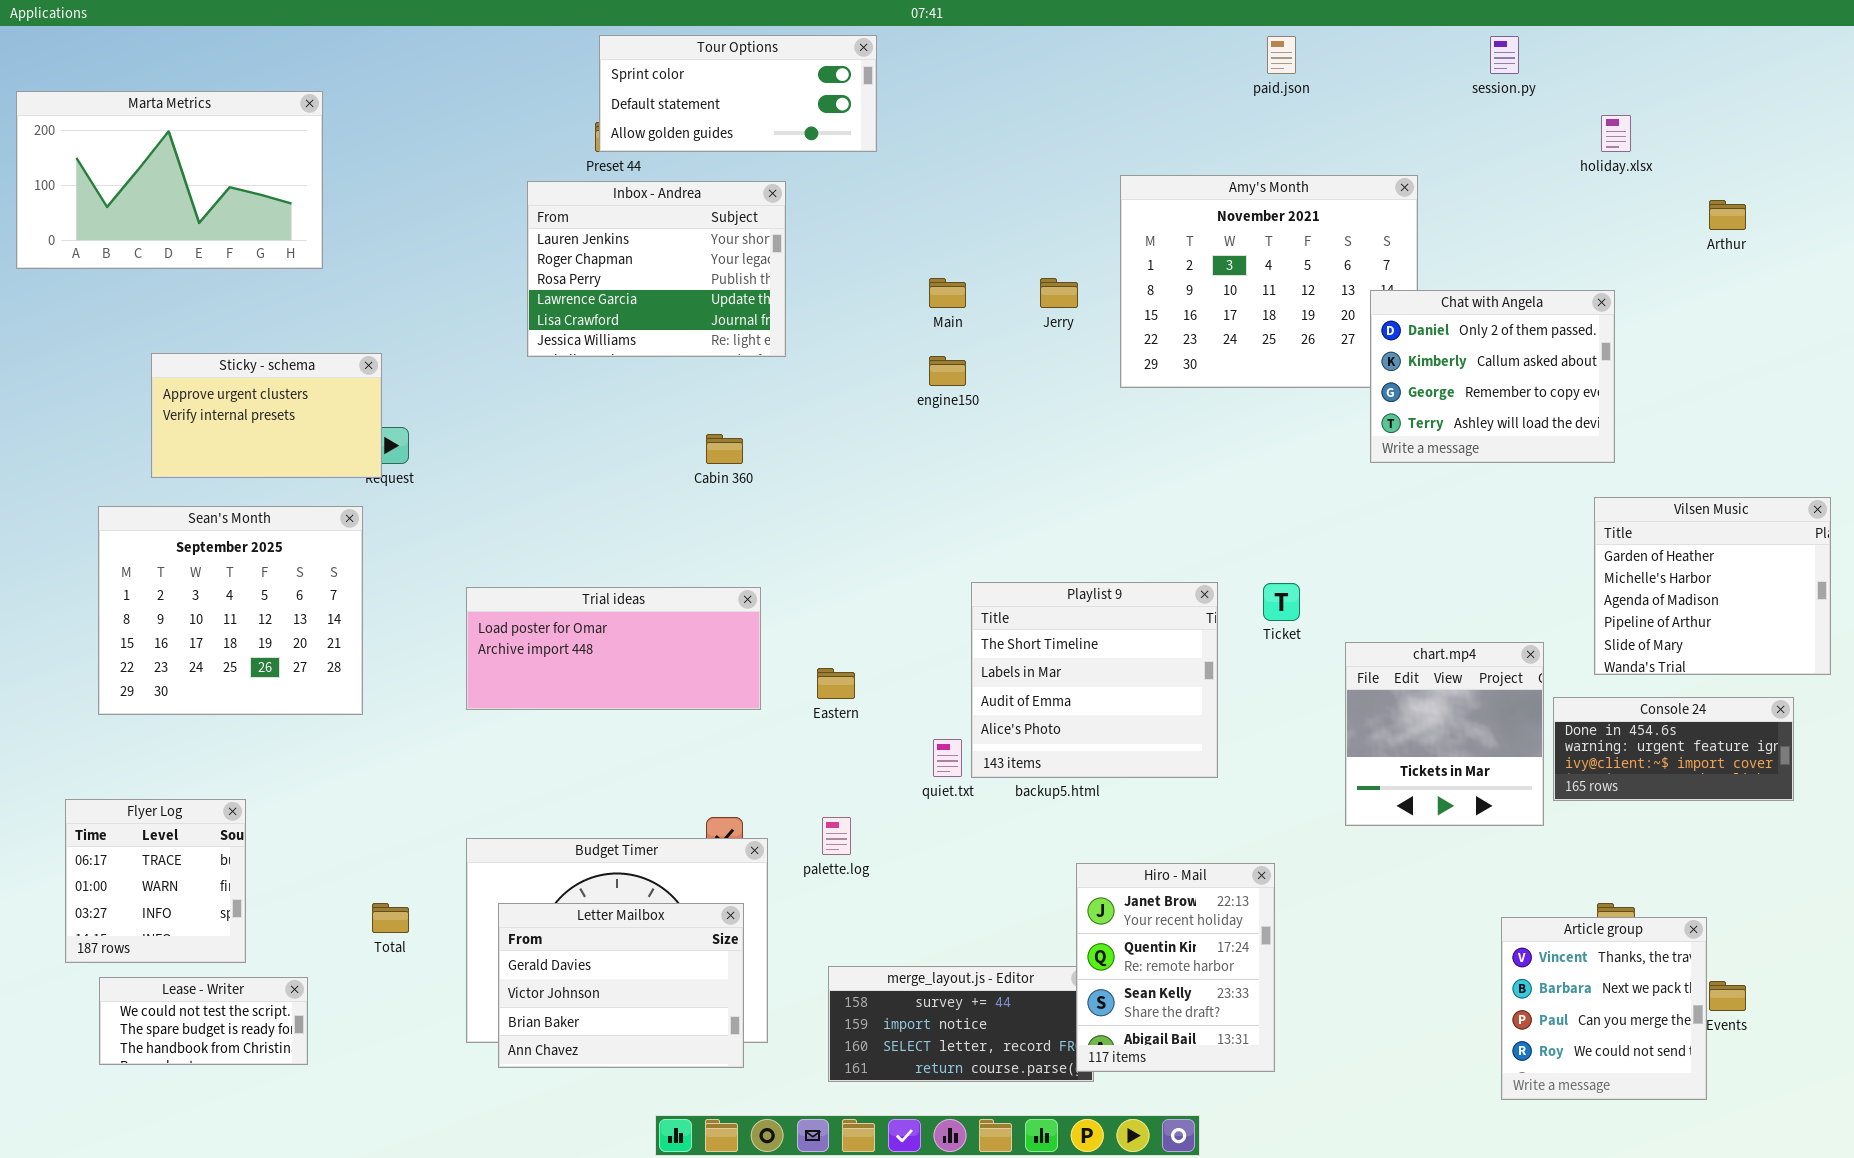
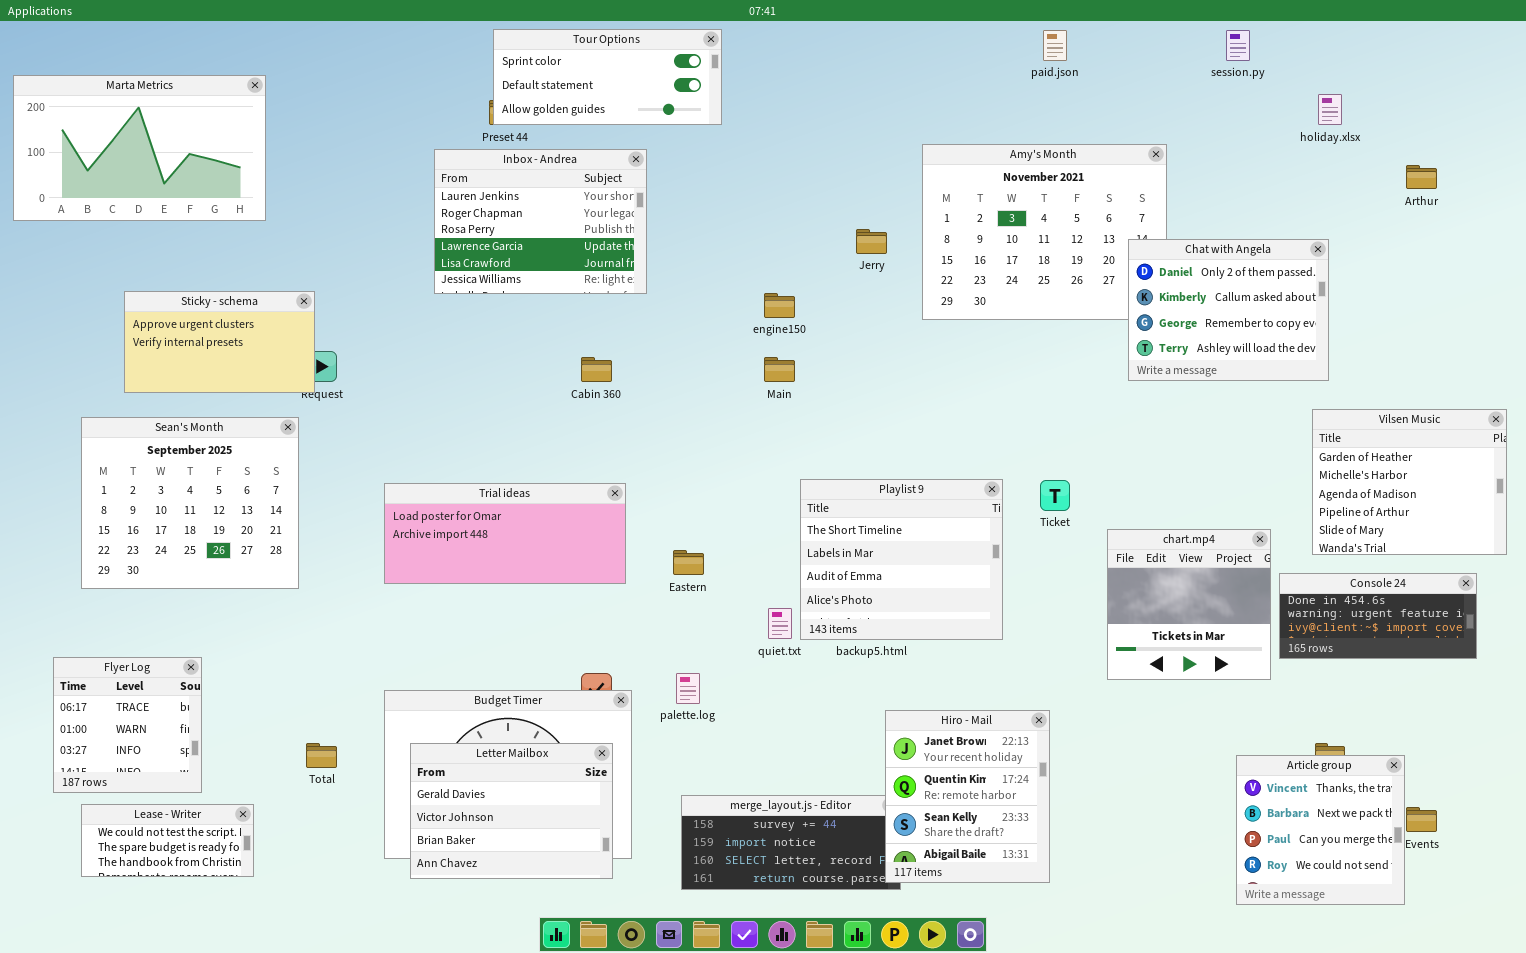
Main: [929,278,966,308] -> [764,357,795,382], moved

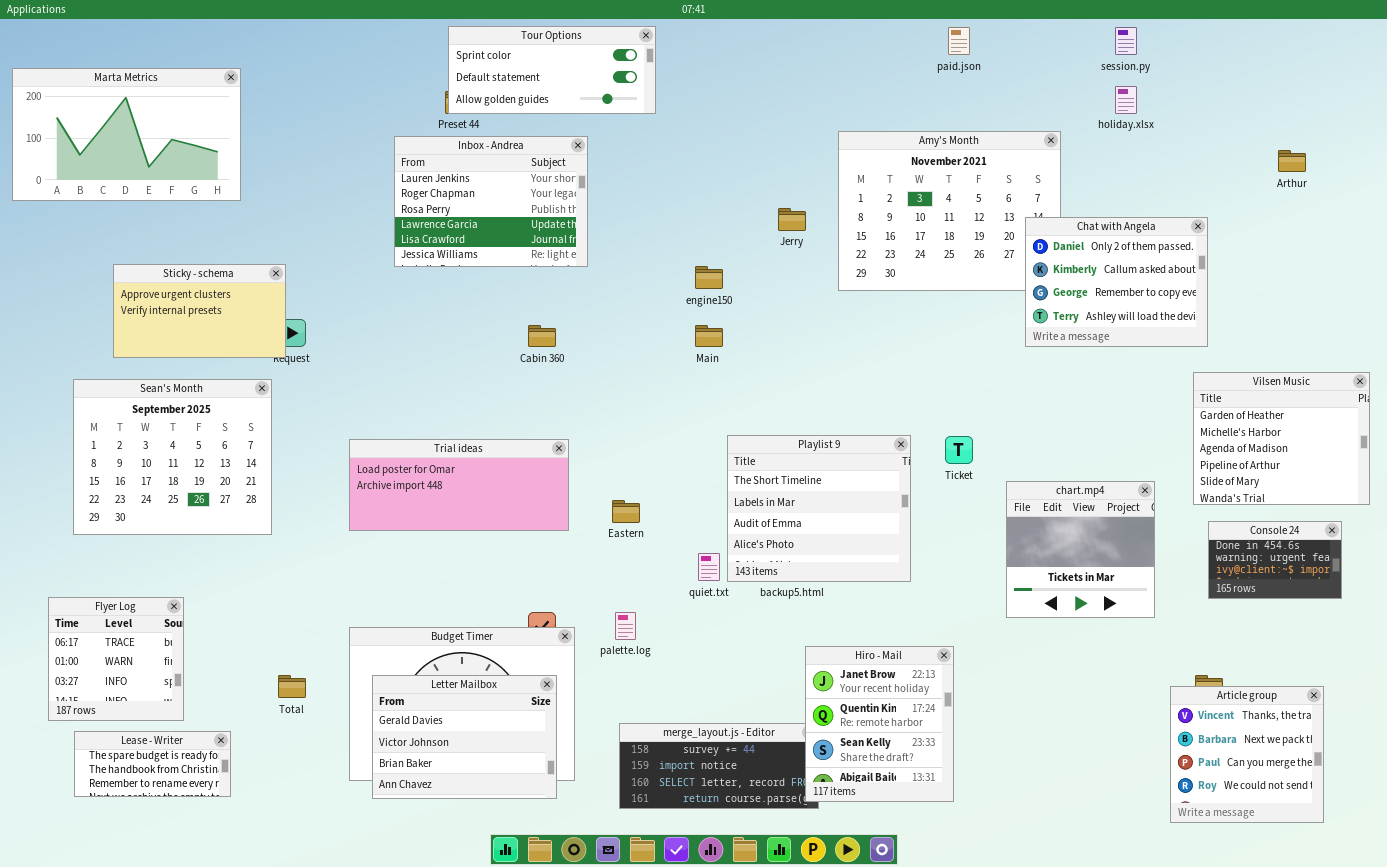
holiday.xlsx: [1318,94,1342,125] -> [1115,86,1137,114], moved
Console 24: [1279,573,1477,659] -> [1208,521,1342,599], resized
Article group: [1236,755,1405,905] -> [1170,686,1324,823], moved
Lease - Writer: [81,804,254,877] -> [74,731,231,797], scrolled down 1 row

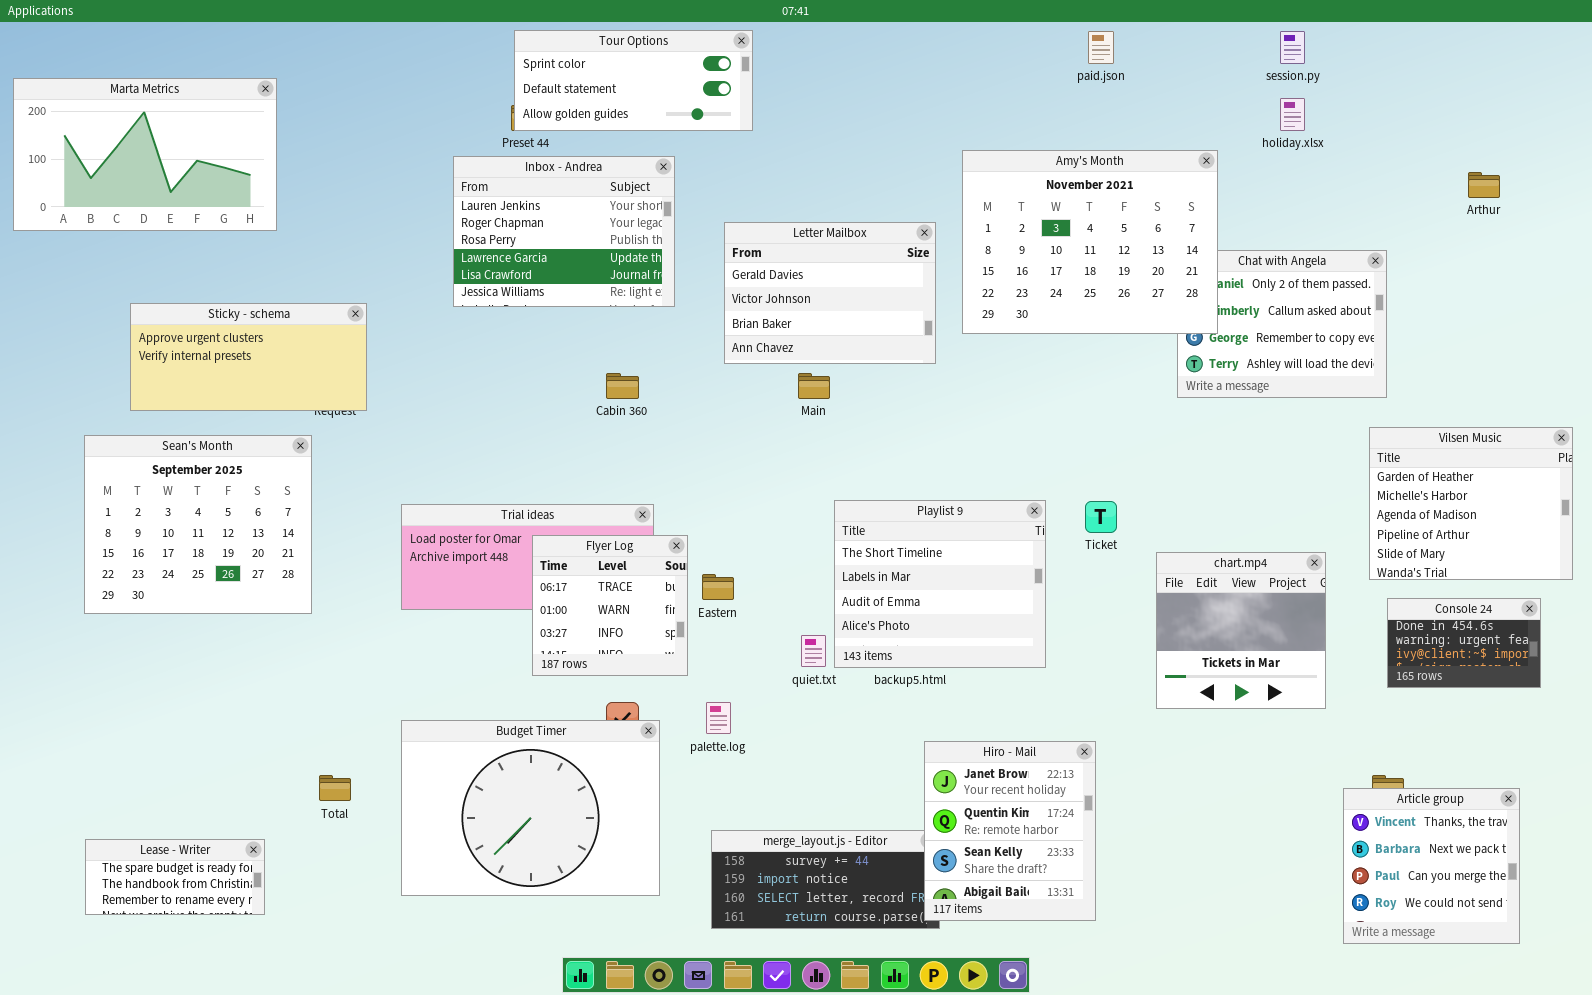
Amy's Month: [838,131,1061,291] -> [962,150,1218,334], raised
Sticky - schema: [113,264,286,358] -> [130,303,367,411], resized
Flyer Log: [48,597,184,721] -> [532,535,688,676], moved
Letter Mailbox: [372,675,557,799] -> [724,222,936,364], moved

